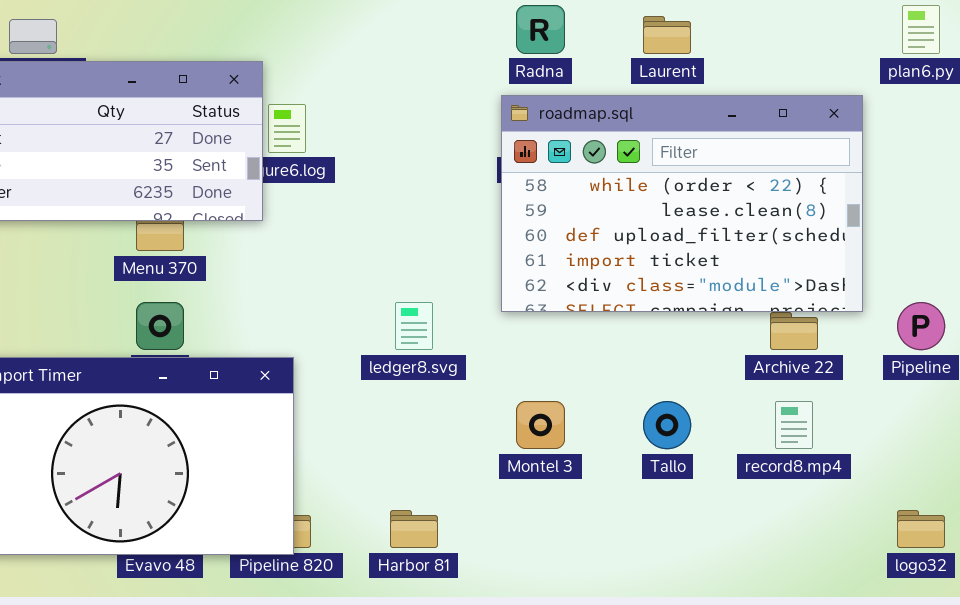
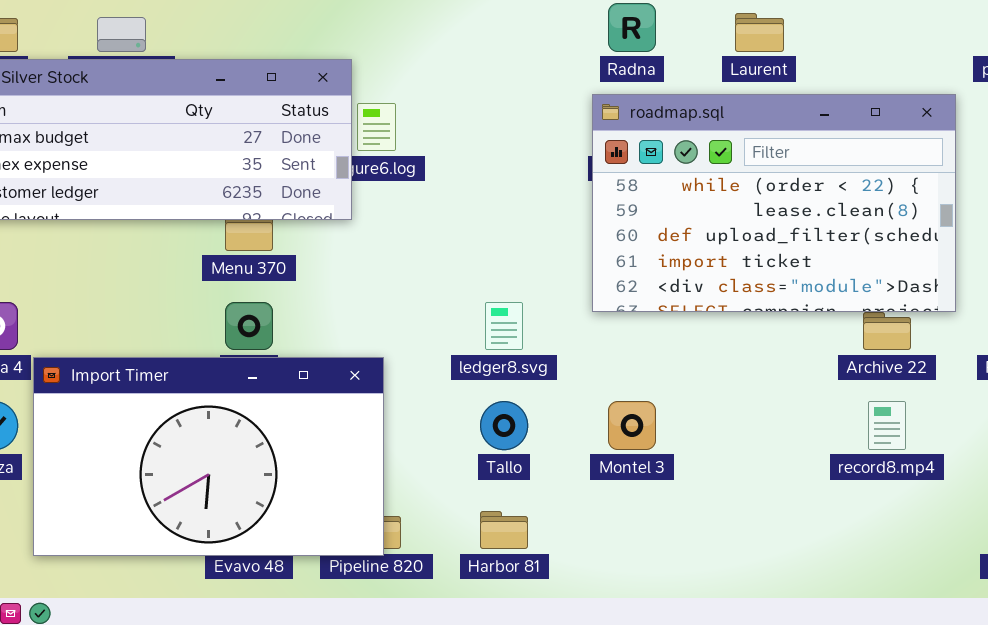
Tallo: [643,401,691,449] -> [480,401,528,450], moved

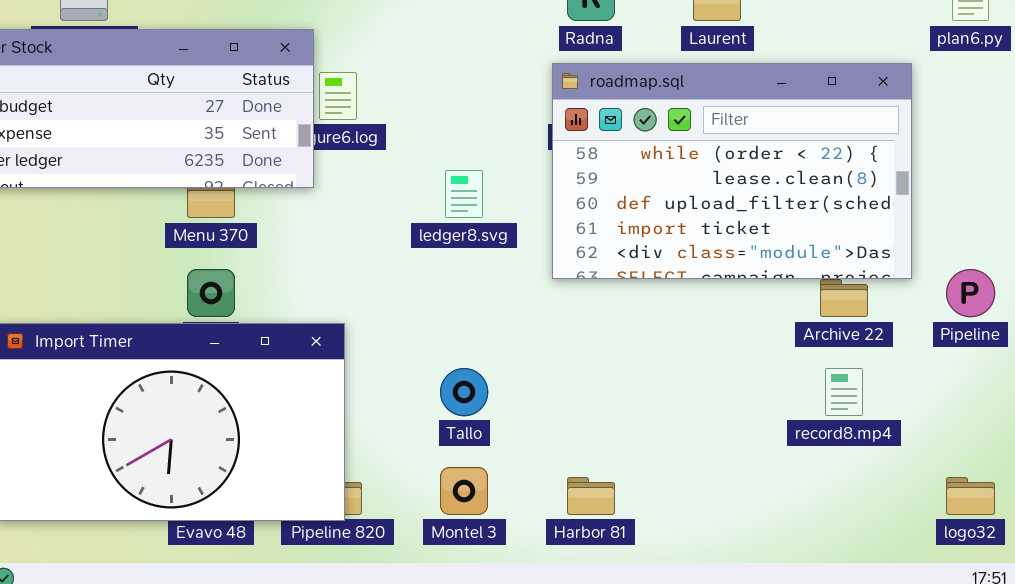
ledger8.svg: [485,302,523,350] -> [445,170,483,218], moved
Montel 3: [608,401,656,450] -> [440,467,488,515], moved
Harbor 81: [480,511,528,549] -> [567,477,615,515], moved

